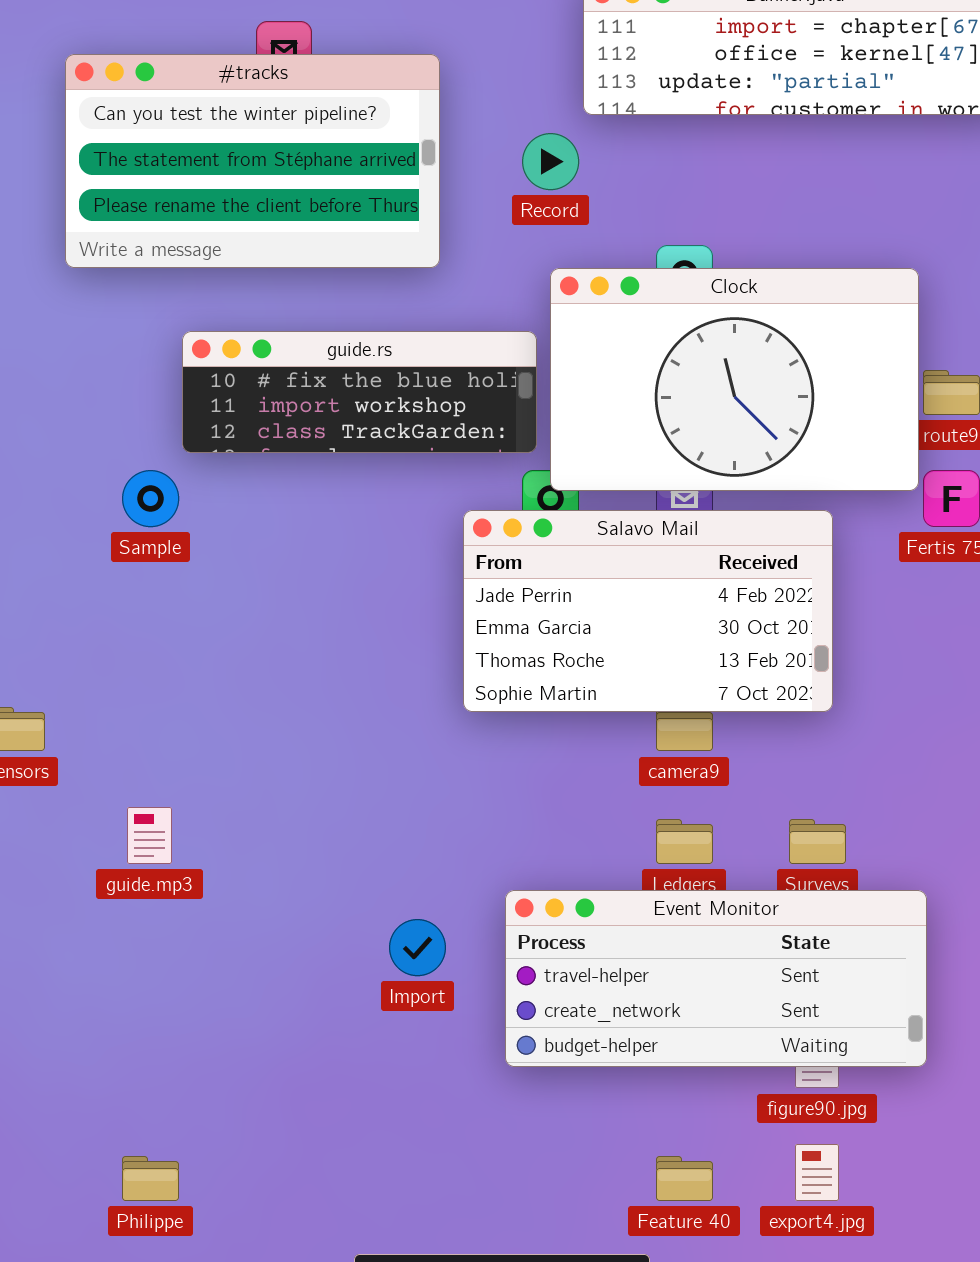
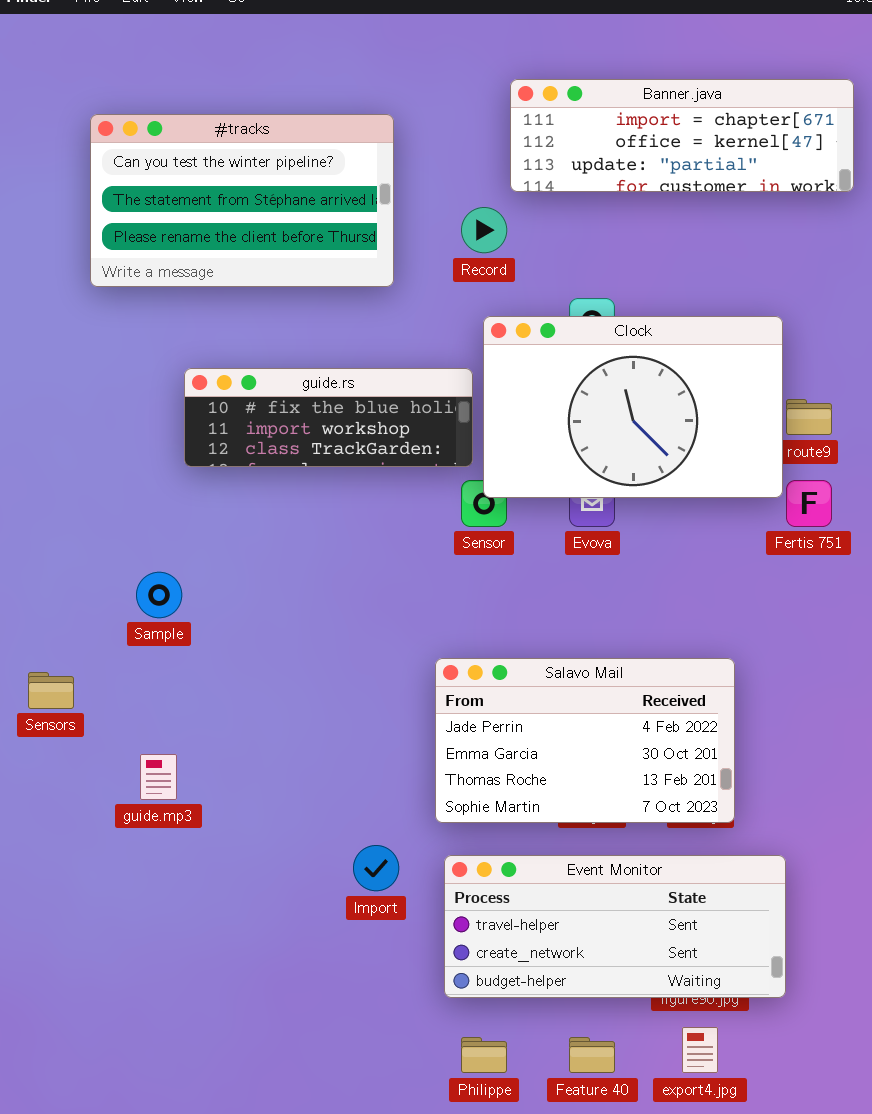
#tracks: [65,54,440,268] -> [90,114,394,287], moved
Sample: [122,470,179,527] -> [136,572,182,618], moved
Salavo Mail: [463,510,833,712] -> [435,658,735,823], moved
Event Monitor: [505,890,927,1067] -> [444,855,786,998], moved
Philippe: [122,1156,179,1201] -> [461,1037,507,1073], moved

